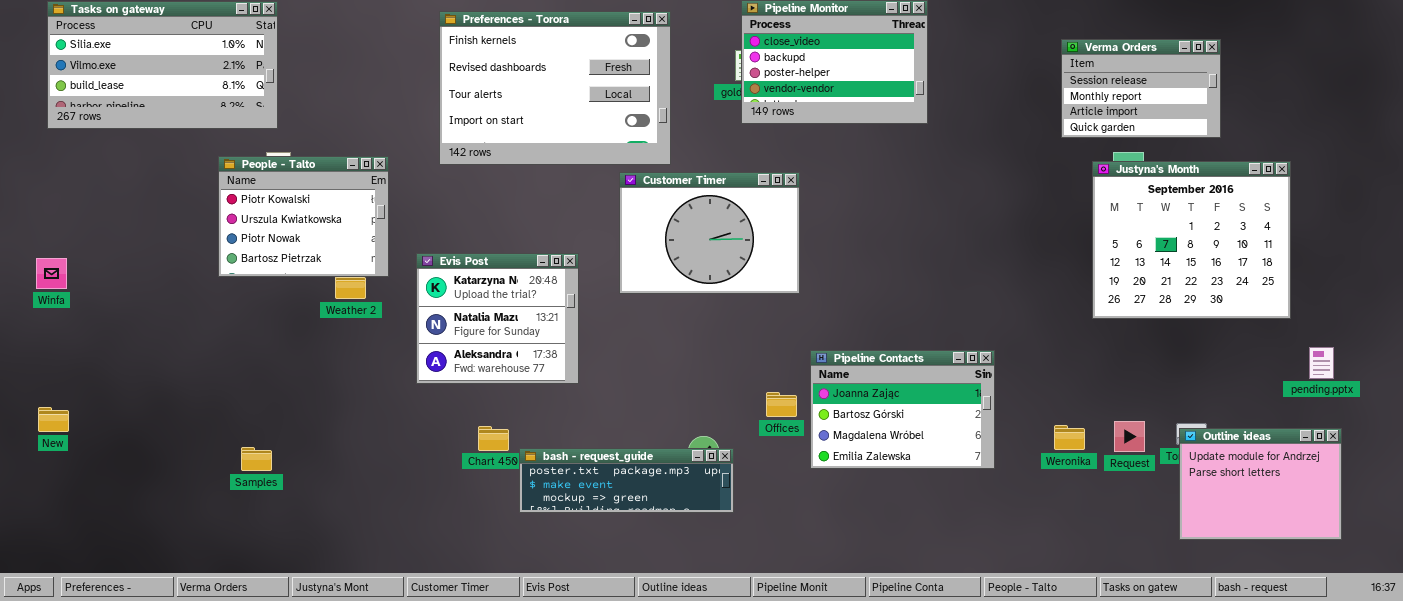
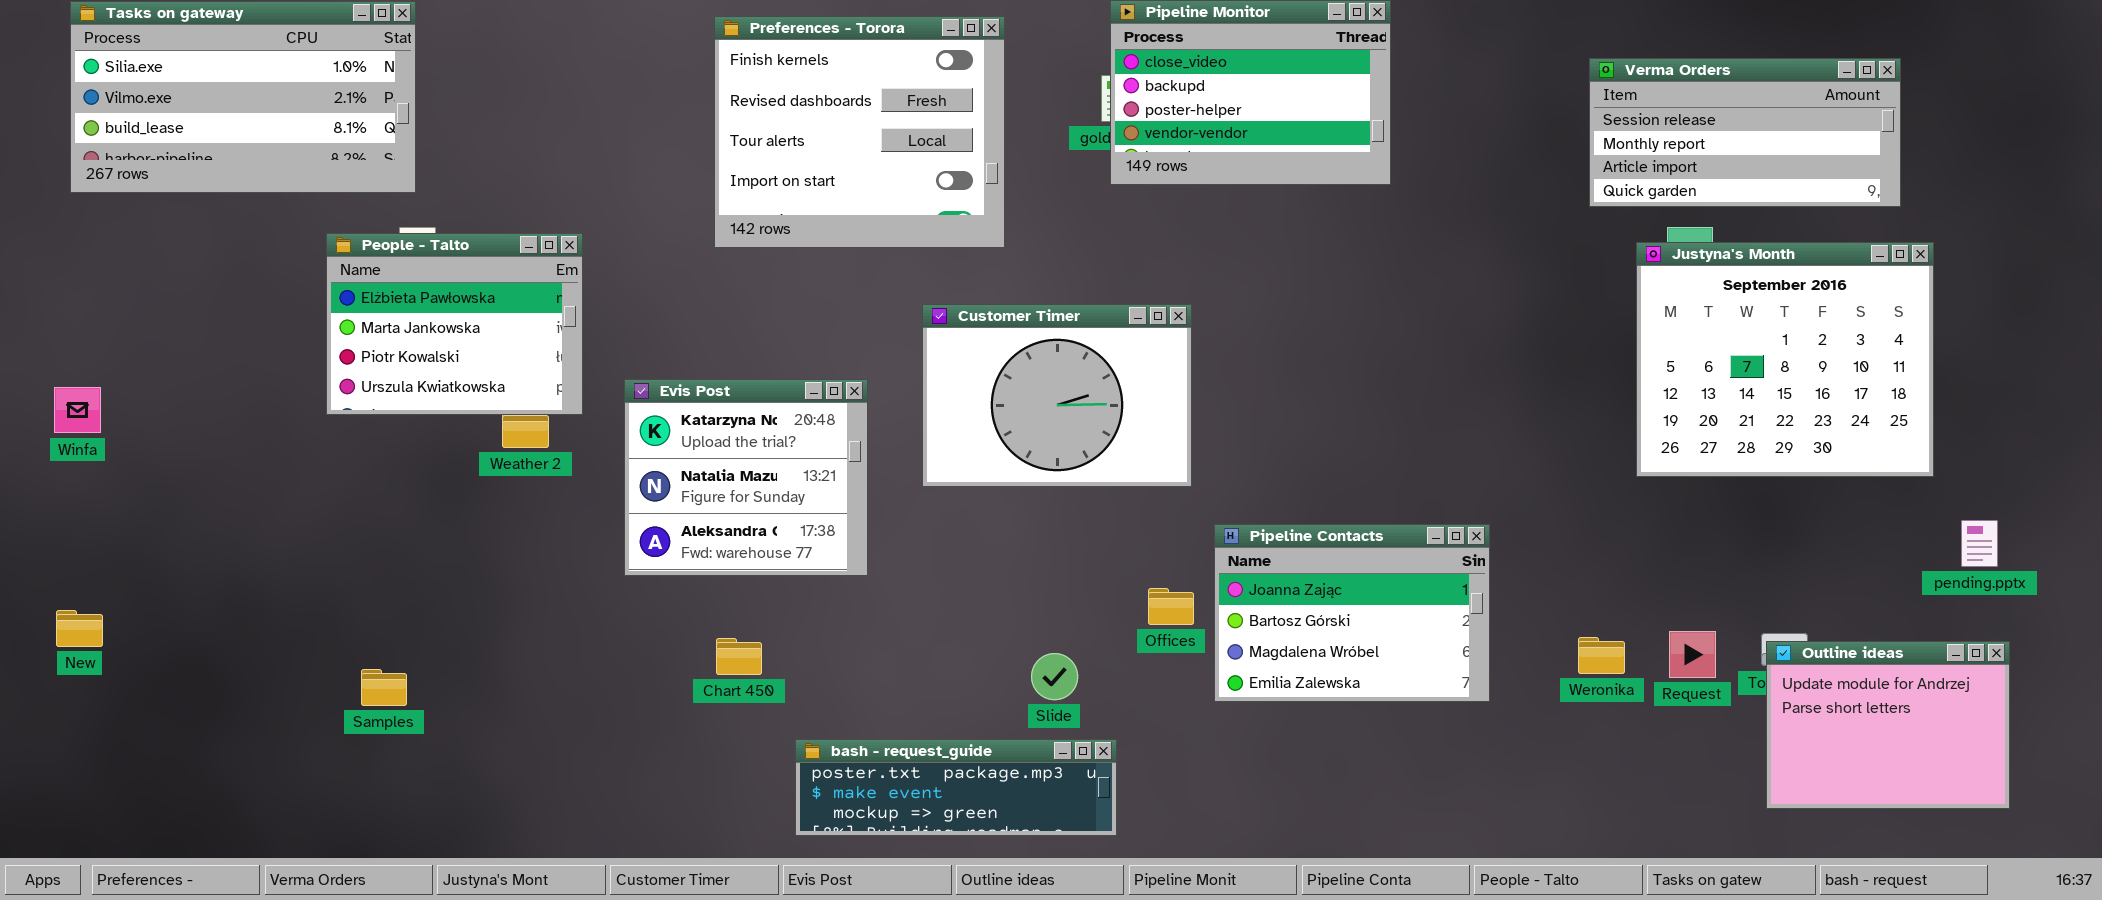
Preferences - Torora: [439,11,671,165] -> [714,16,1005,248], resized
Verma Orders: [1061,39,1221,138] -> [1589,58,1901,207], resized
People - Talto: [218,156,389,277] -> [326,233,583,415], scrolled up 2 rows
Customer Timer: [619,172,800,294] -> [922,304,1192,487], moved
bash - request_guide: [519,448,734,513] -> [795,739,1117,836], moved

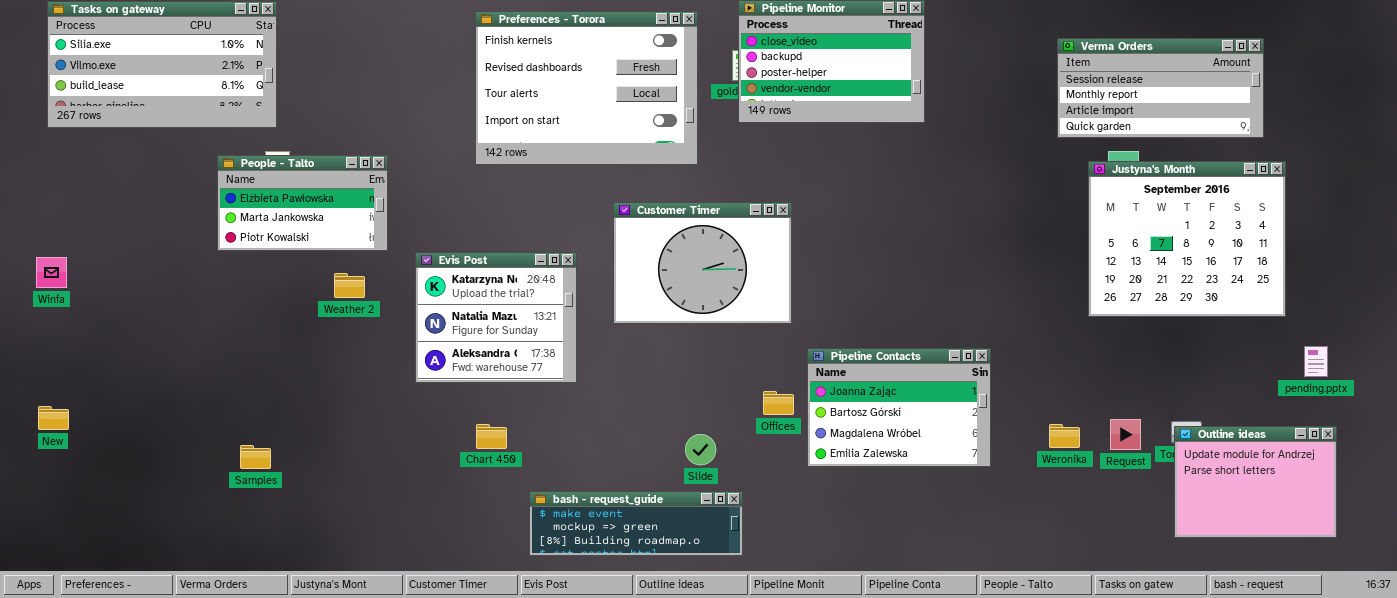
Preferences - Torora: [714,16,1005,248] -> [475,11,698,165], resized
People - Talto: [326,233,583,415] -> [217,155,388,251], resized
bash - request_guide: [795,739,1117,836] -> [529,491,743,556], scrolled down 1 row

